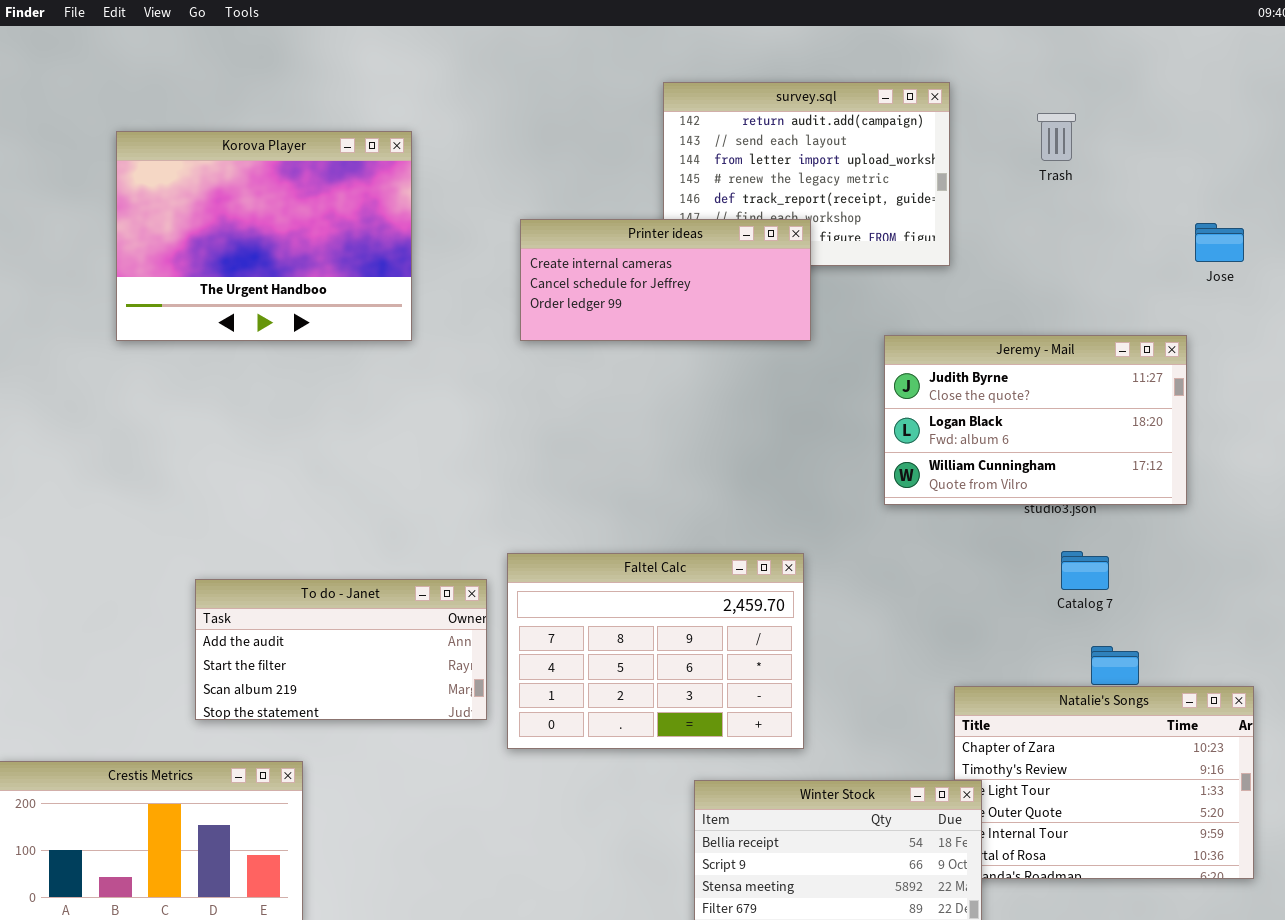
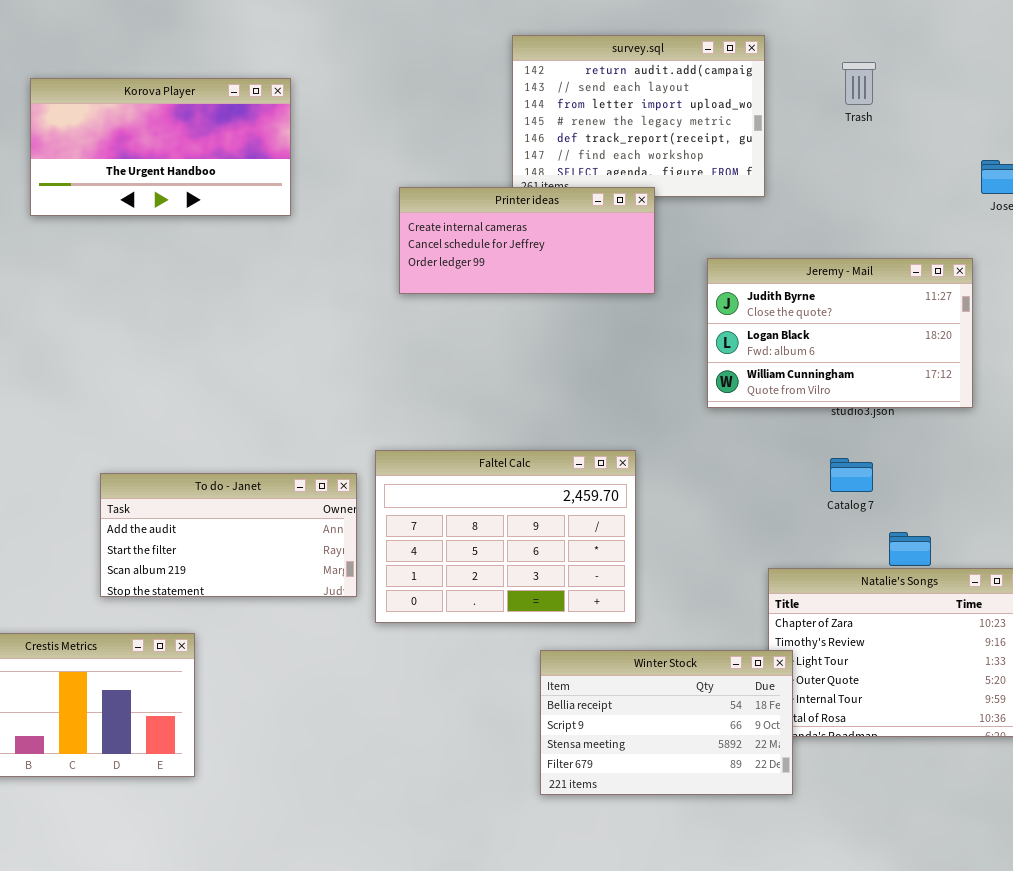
Korova Player: [116,131,412,341] -> [30,78,291,216], resized
Printer ideas: [520,219,811,341] -> [399,187,655,294], moved
Catalog 7: [1061,551,1109,590] -> [830,458,873,492], moved

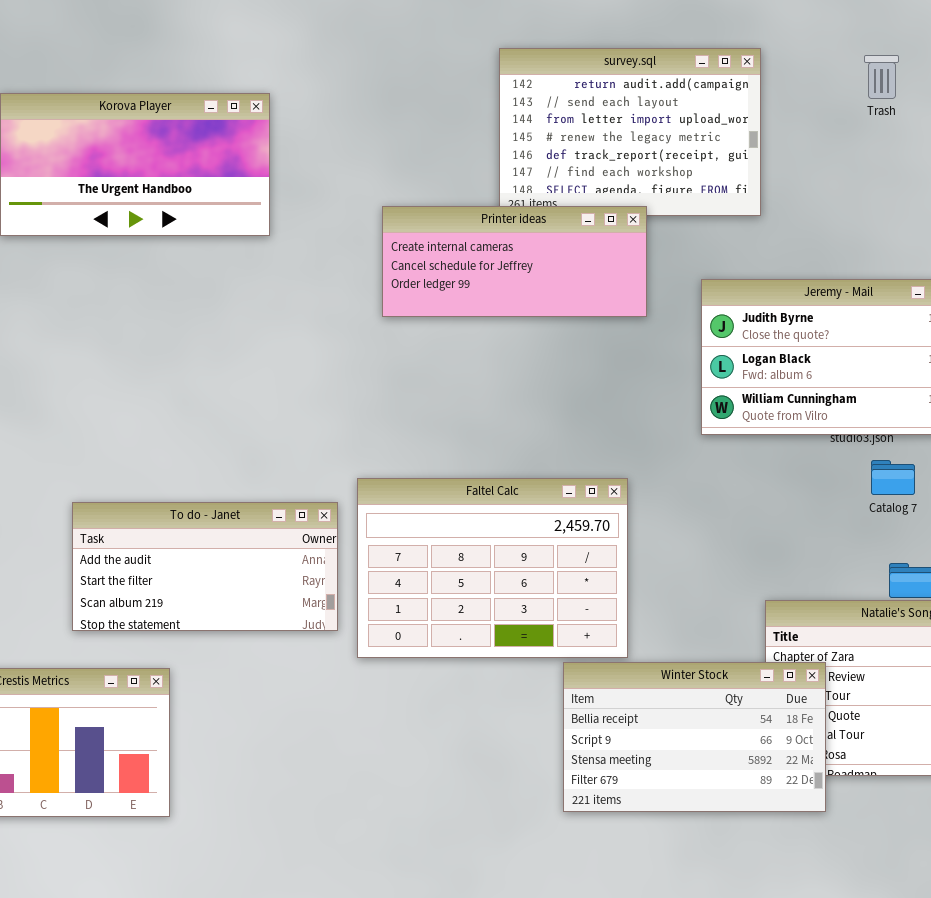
Trash: [842,62,876,105] -> [864,55,899,99], moved
Catalog 7: [830,458,873,492] -> [871,460,915,495], moved
Winter Stock: [540,650,793,795] -> [563,662,826,812], moved

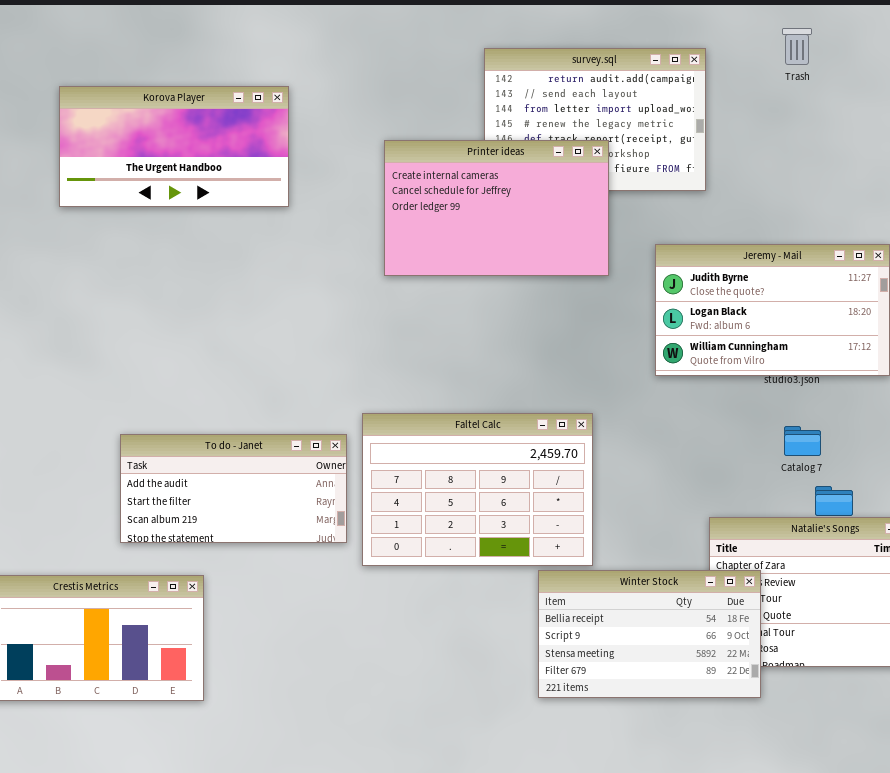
Trash: [864,55,899,99] -> [782,28,812,65], moved
Printer ideas: [382,206,647,317] -> [384,140,609,276], resized
Catalog 7: [871,460,915,495] -> [784,426,821,456], moved

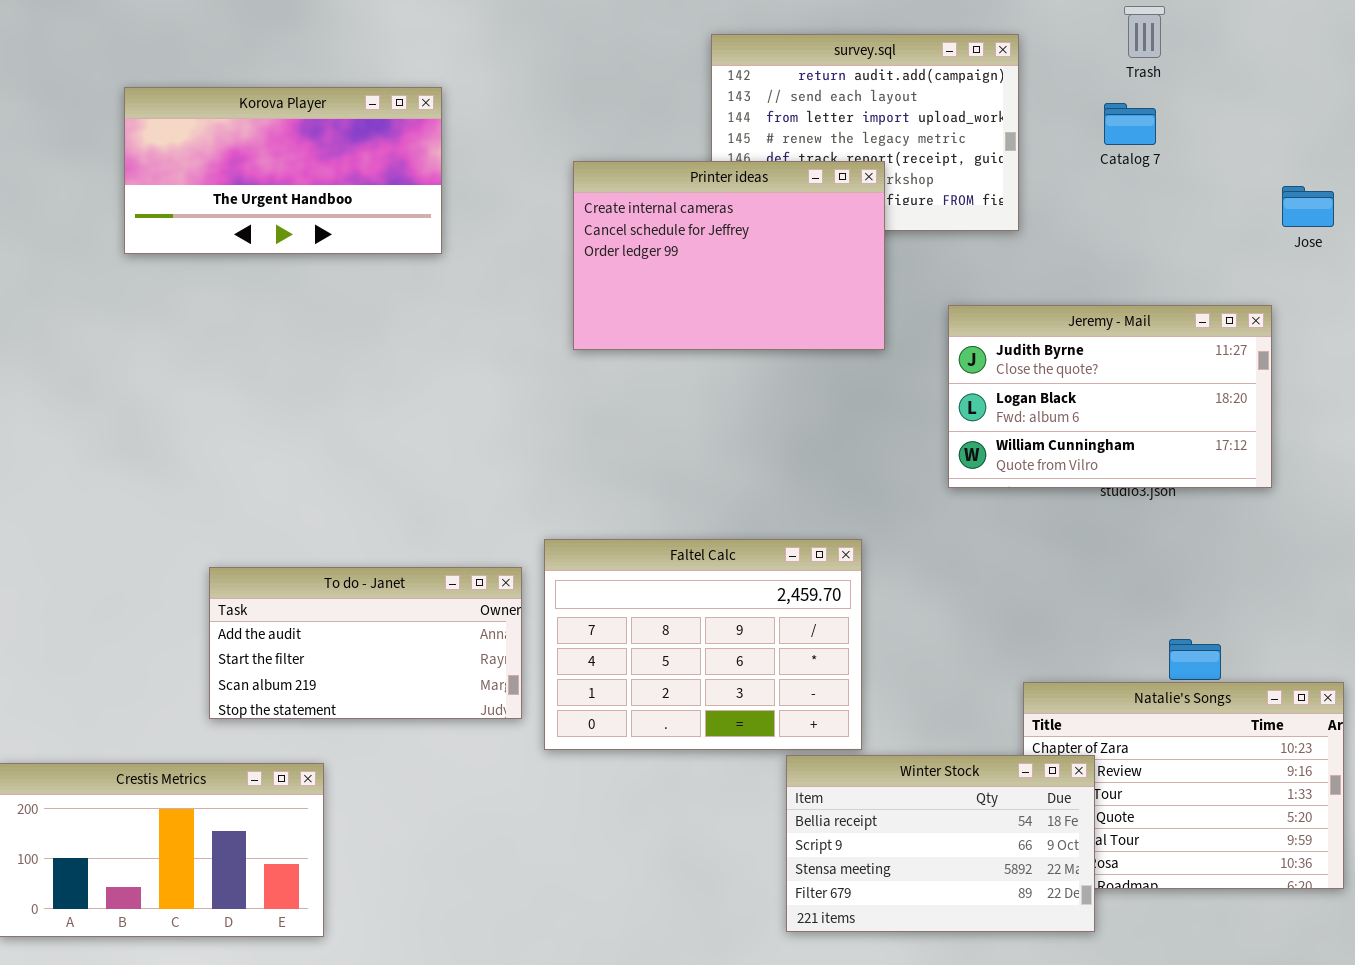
Catalog 7: [784,426,821,456] -> [1104,103,1156,145], moved

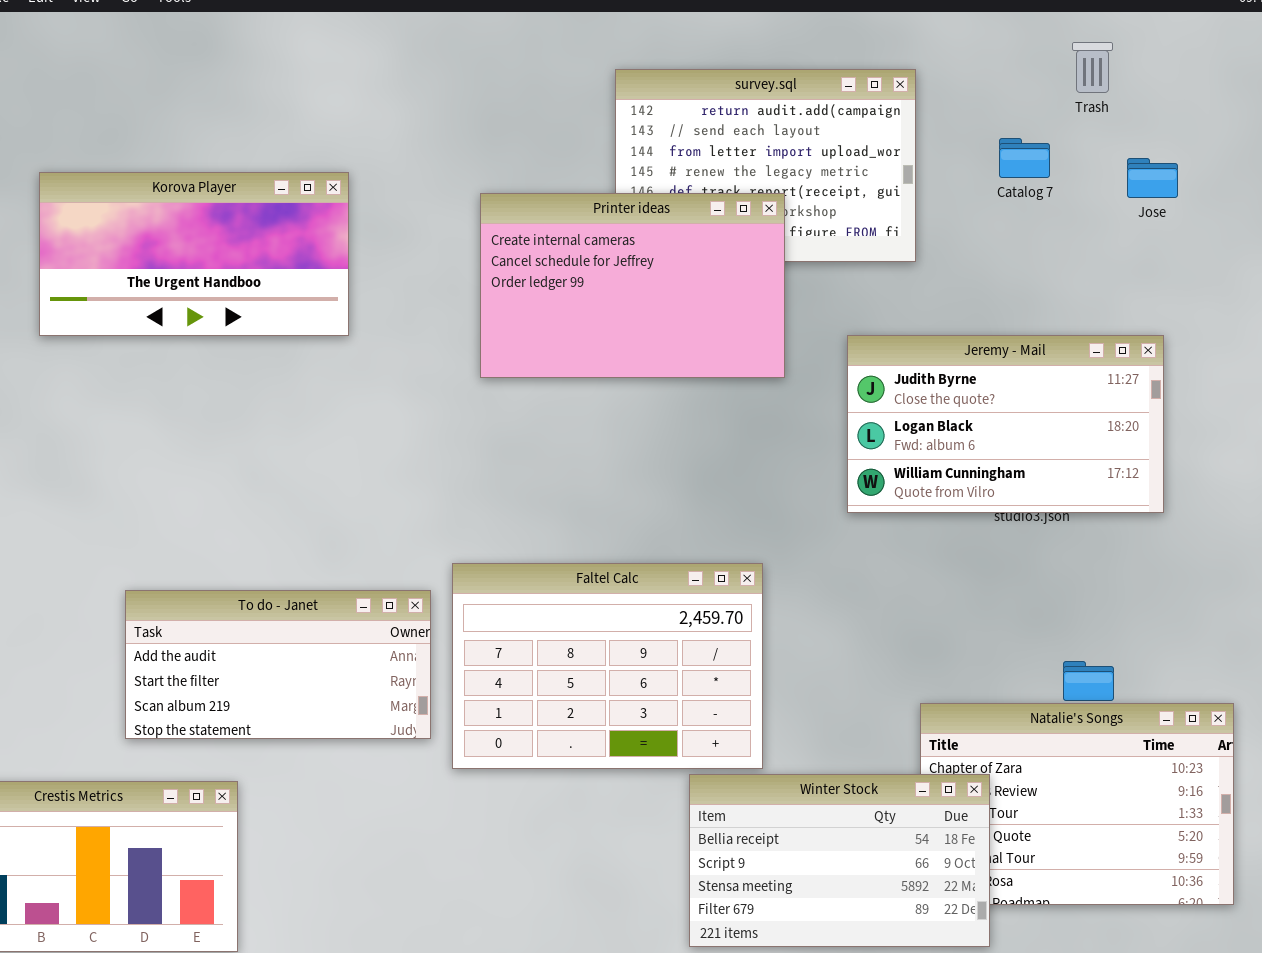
Trash: [1124,6,1165,58] -> [1072,42,1113,93], moved
Korova Player: [124,87,442,254] -> [39,172,349,336], moved
Jose: [1282,186,1334,227] -> [1127,158,1178,198], moved

